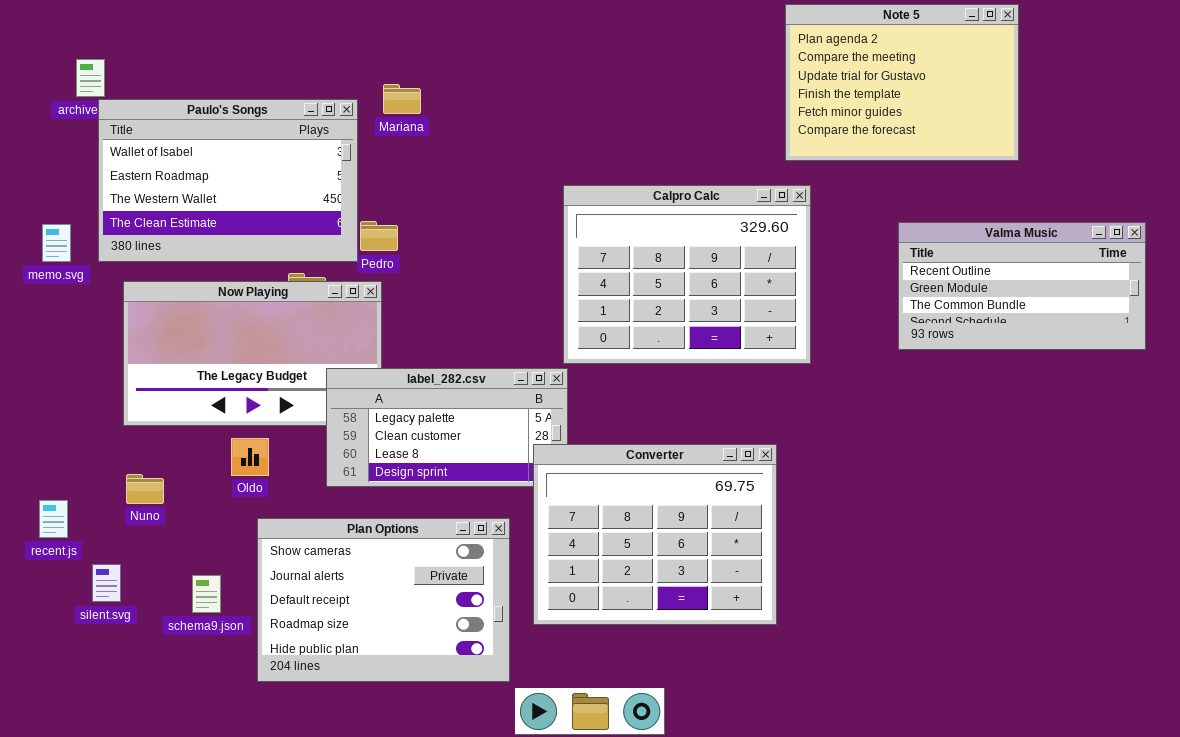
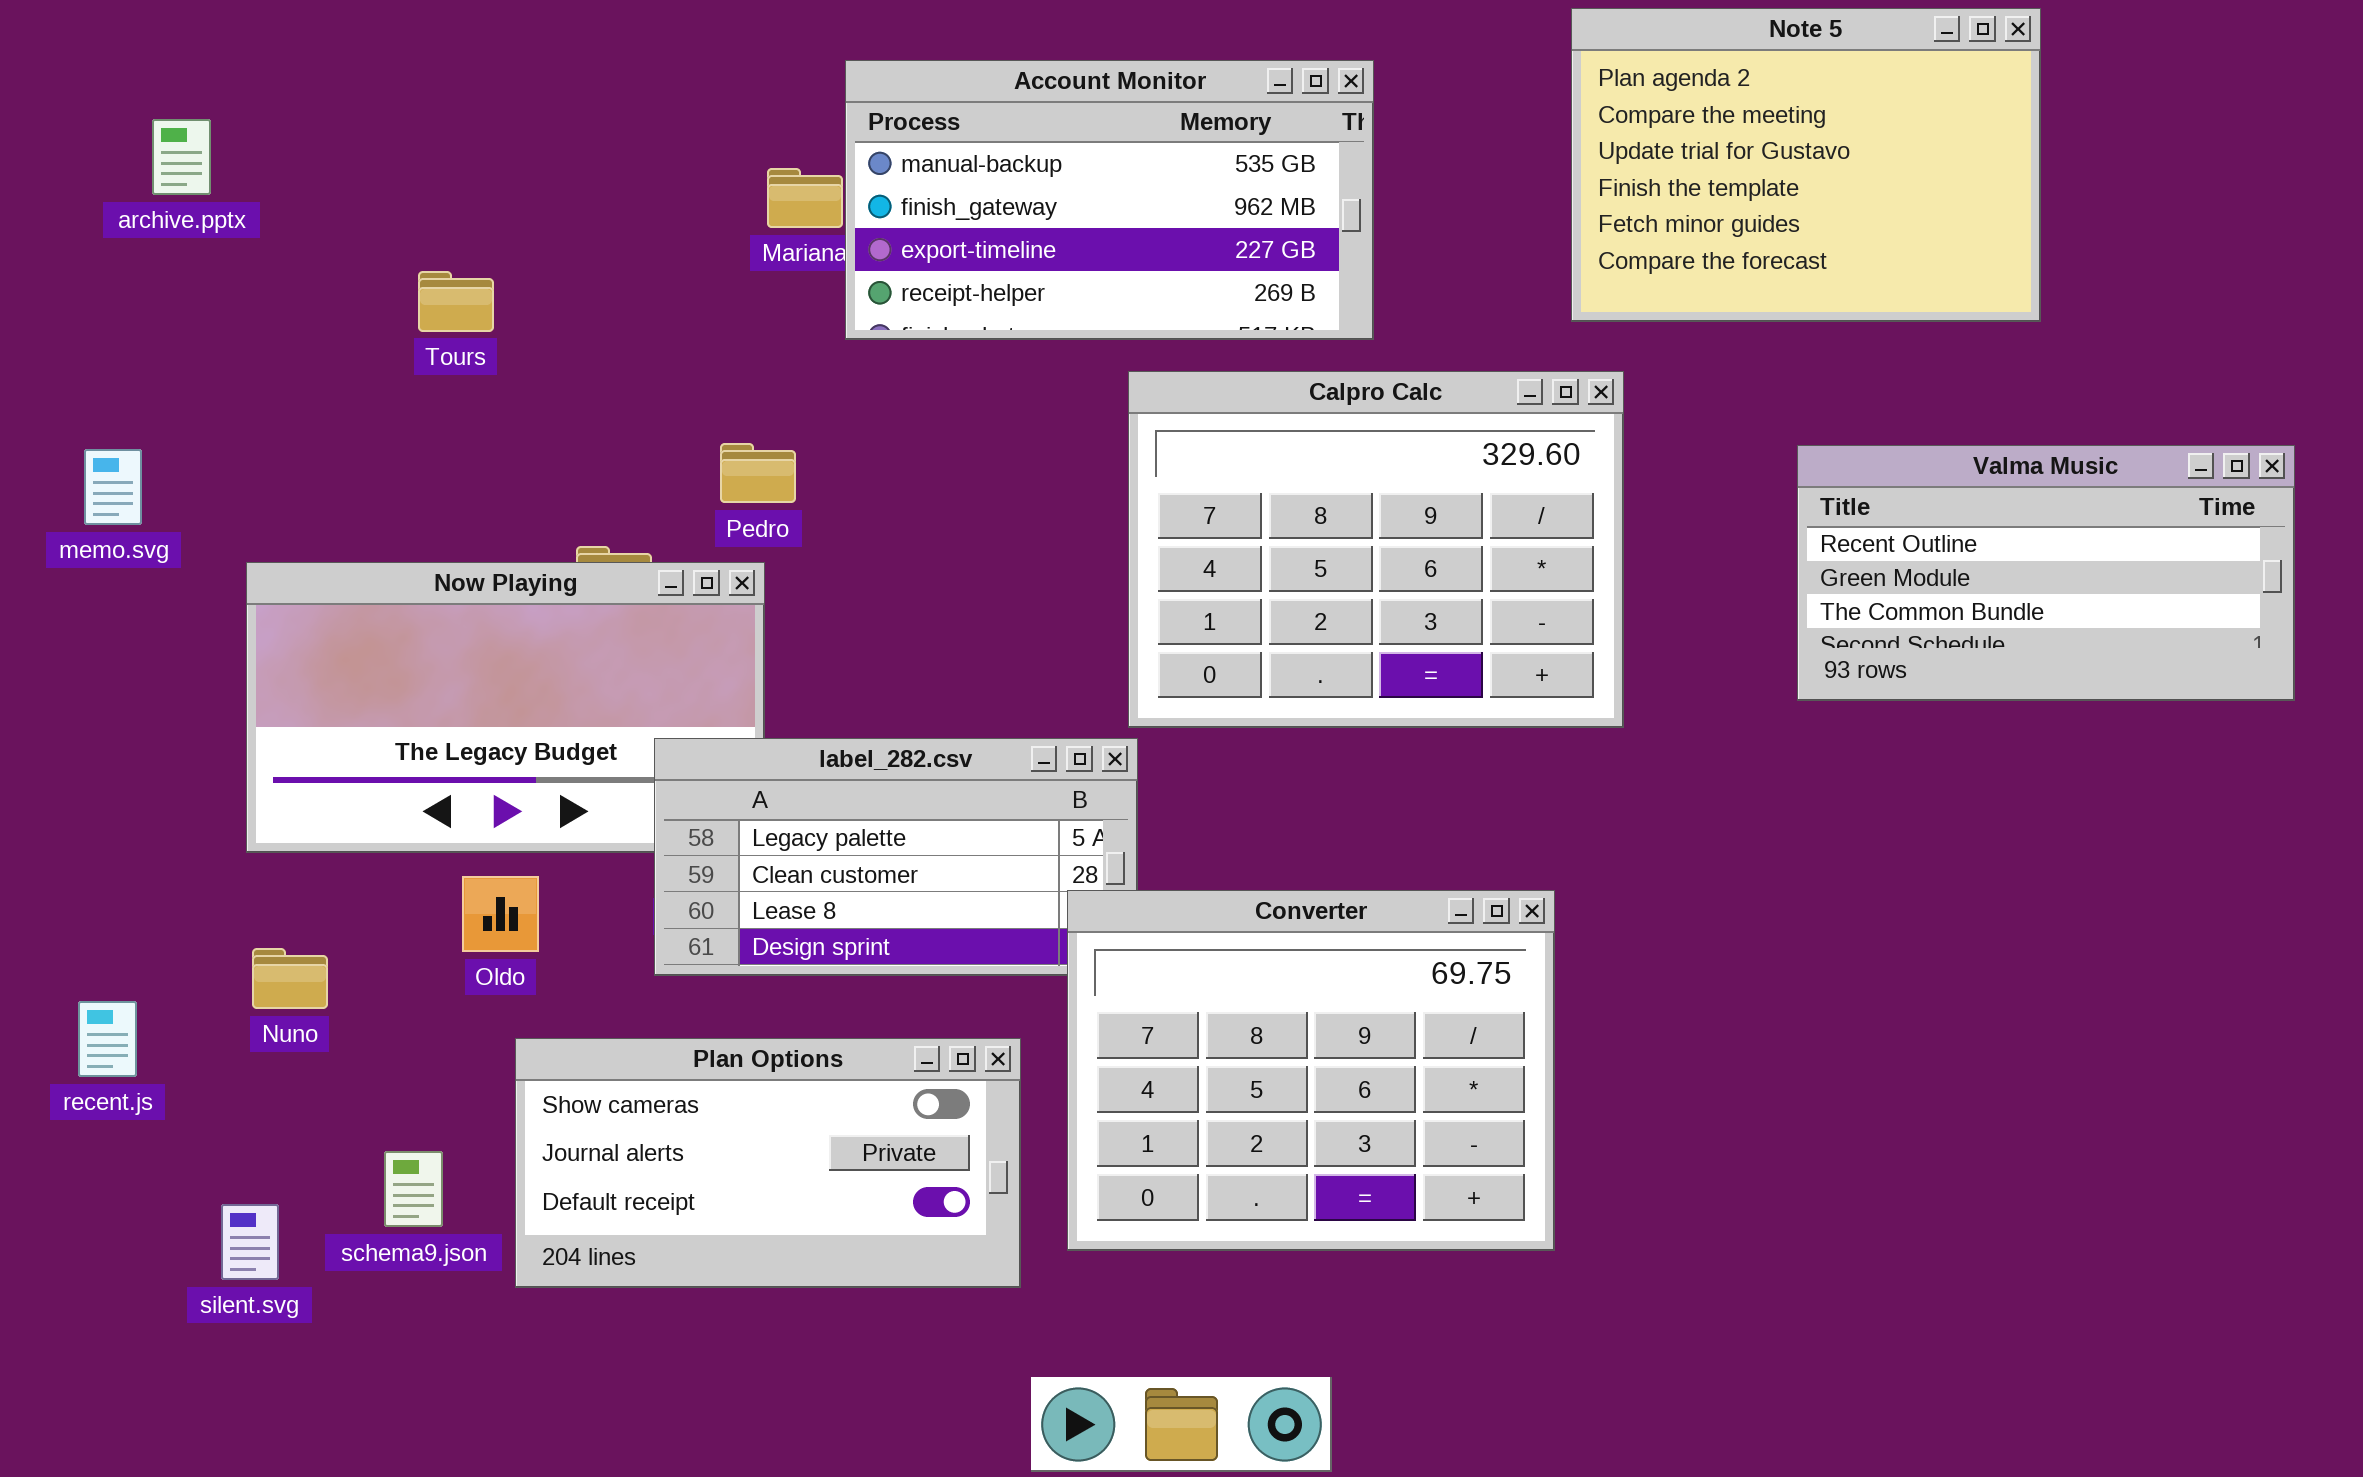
Account Monitor: none -> [845,60,1374,340], opened
Paulo's Songs: [98,99,358,262] -> none, closed
Plan Options: [257,518,510,682] -> [515,1038,1021,1288], resized
silent.svg: [92,564,121,602] -> [221,1204,279,1280], moved

